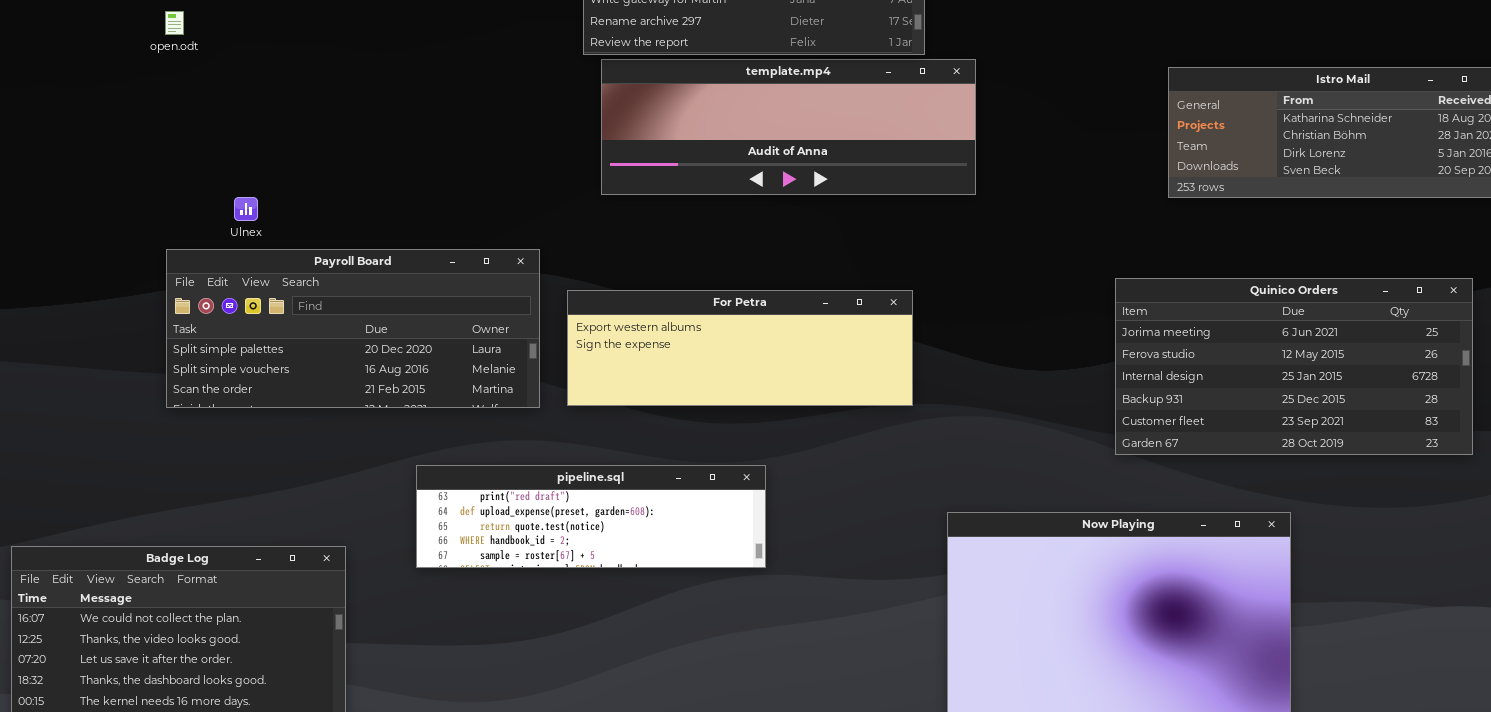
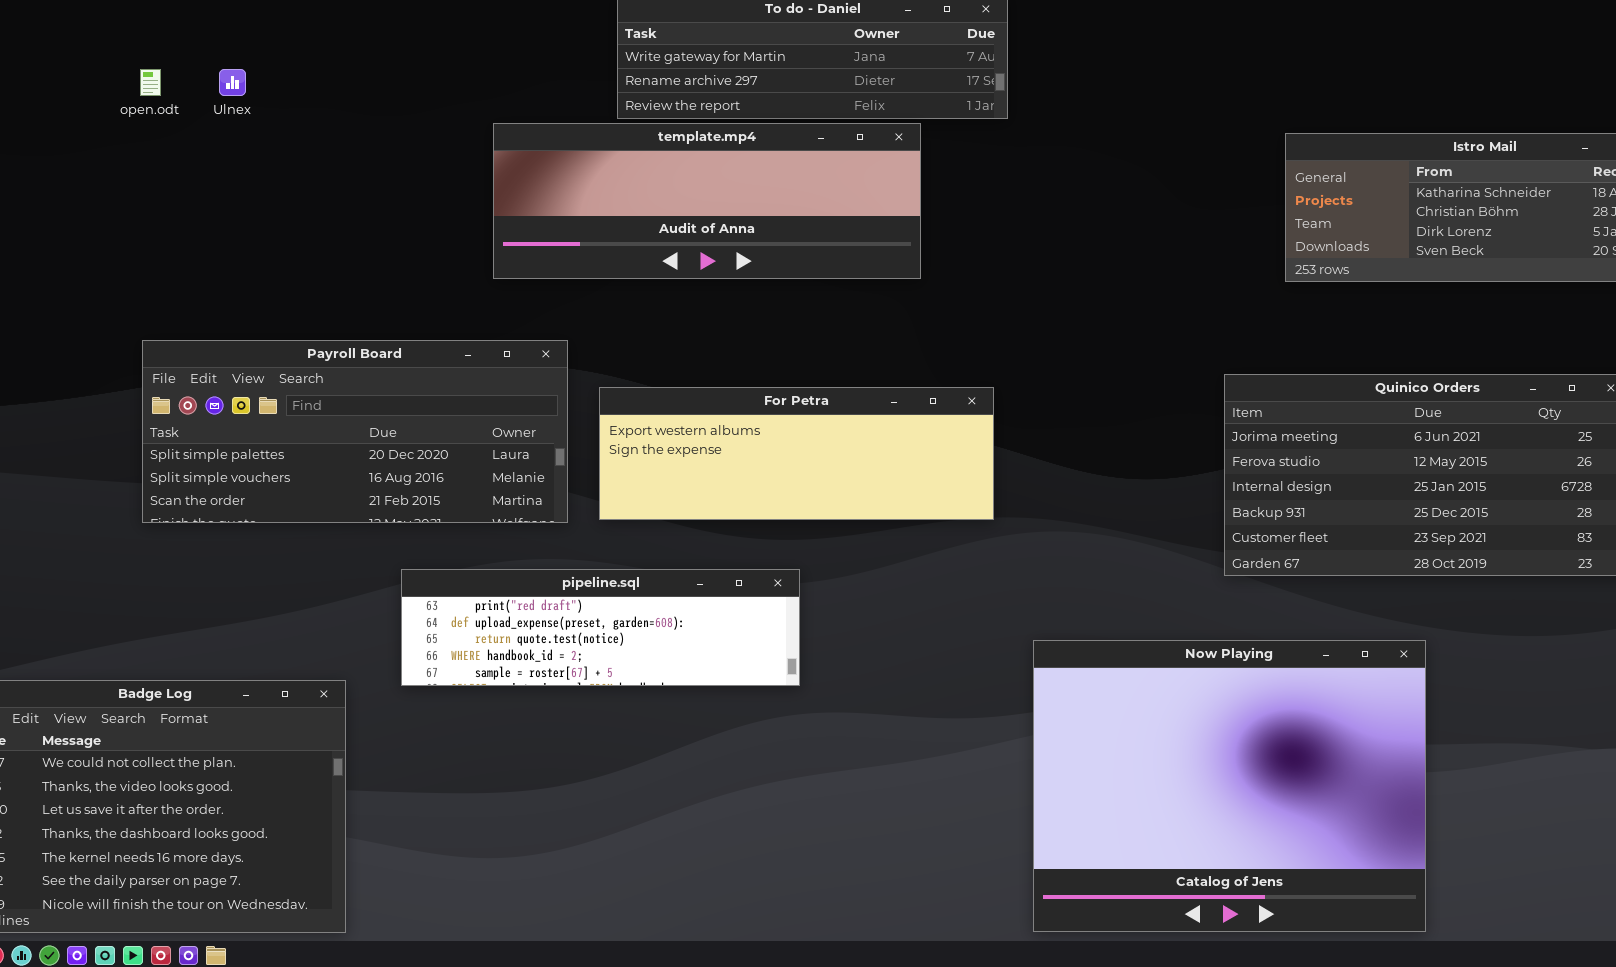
template.mp4: [601,59,976,195] -> [493,123,921,279], moved
Ulnex: [234,197,258,221] -> [219,69,246,96], moved
pipeline.sql: [416,465,766,568] -> [401,569,800,686], moved

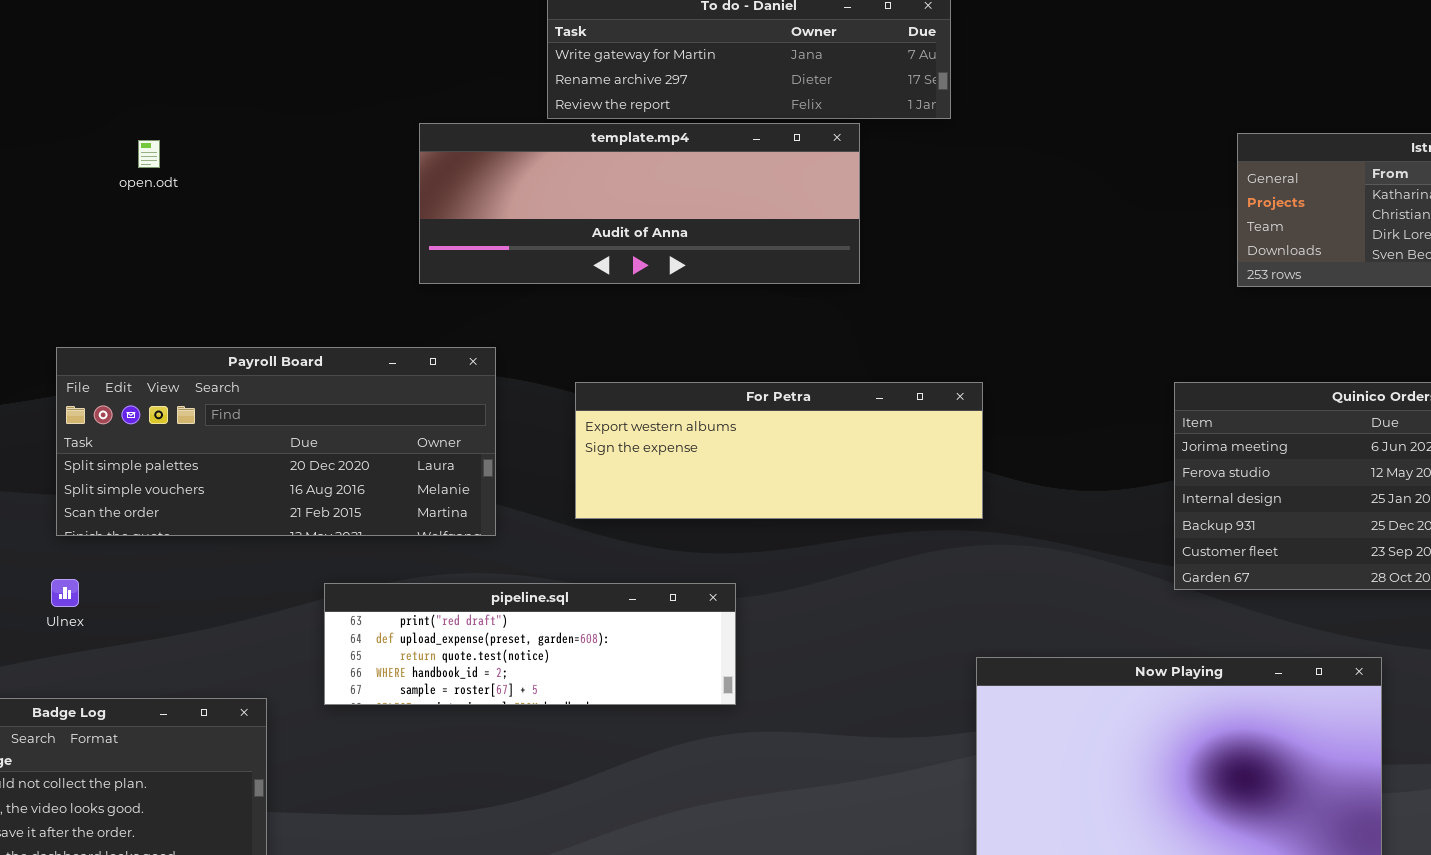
open.odt: [140,69,161,96] -> [138,140,160,168], moved
Ulnex: [219,69,246,96] -> [51,579,79,607], moved
For Petra: [599,387,994,520] -> [575,382,983,519], moved

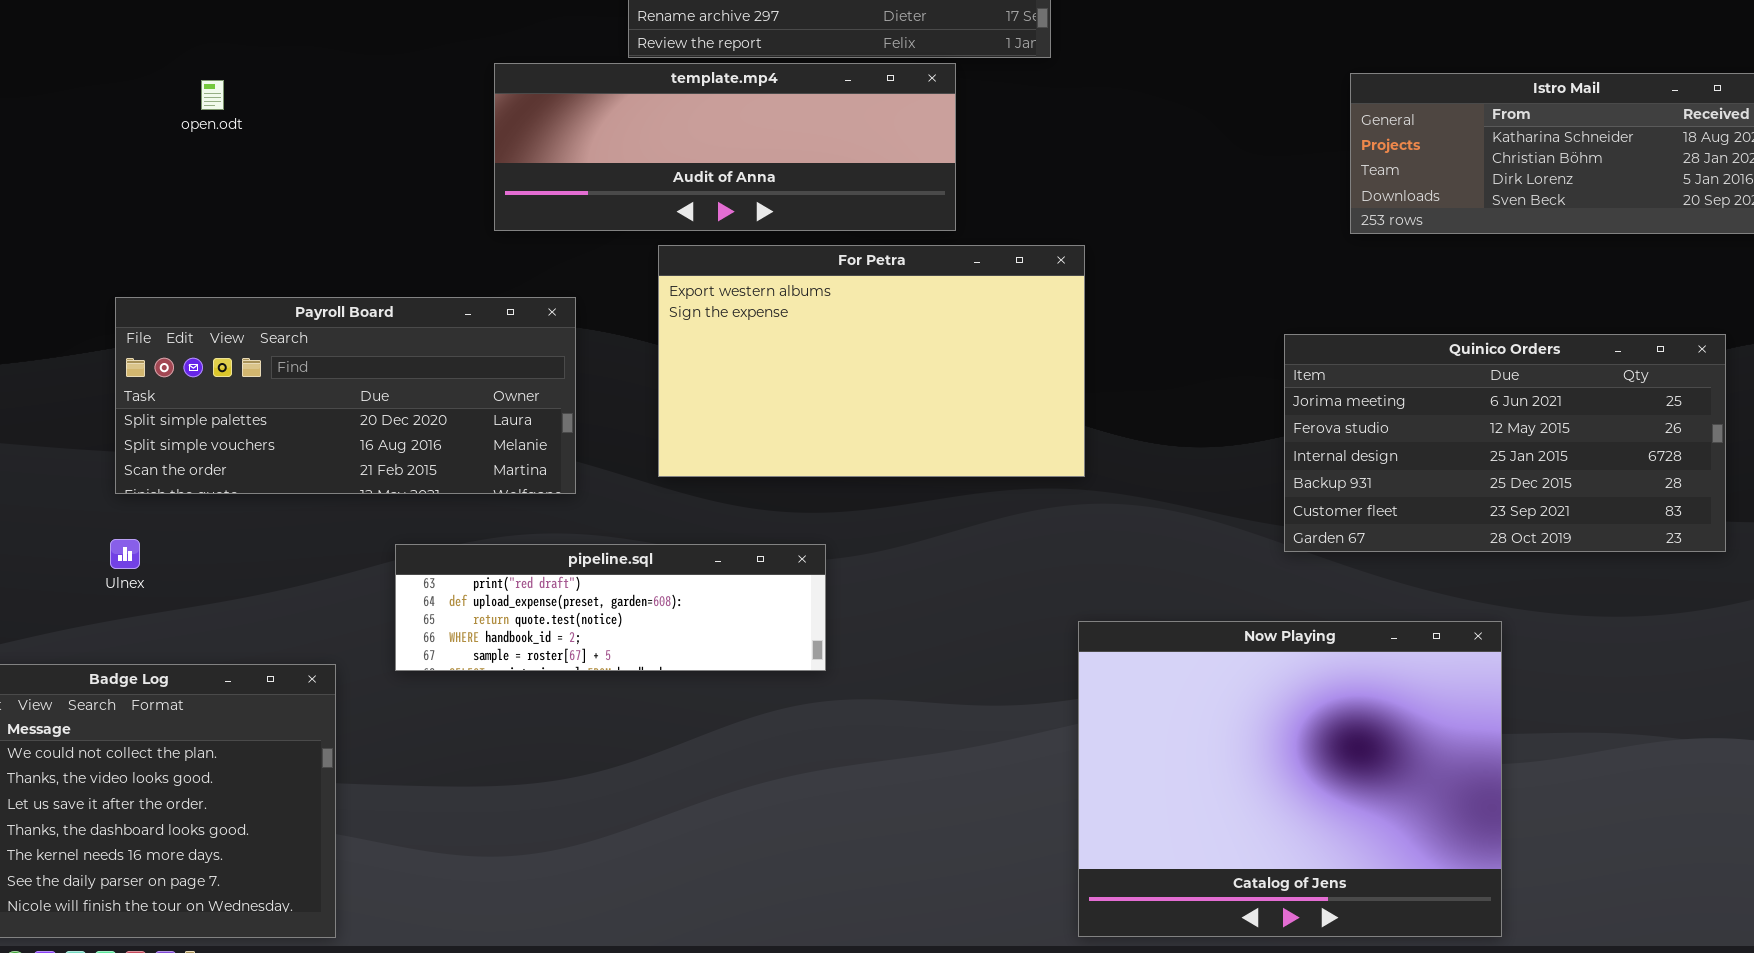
For Petra: [575,382,983,519] -> [658,245,1085,477], resized

